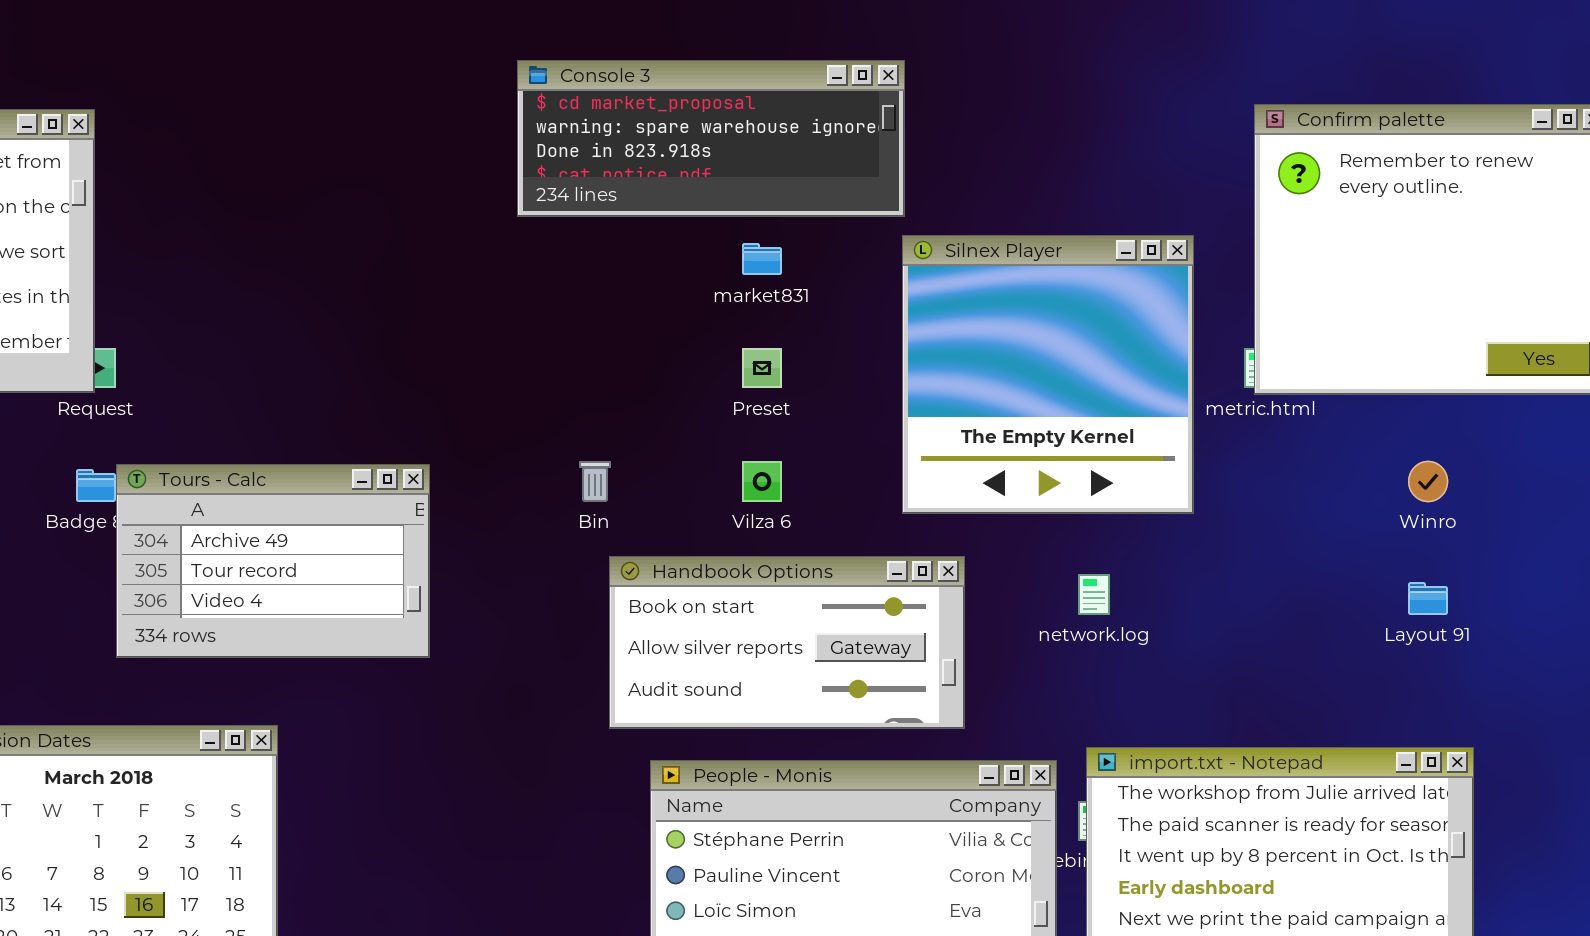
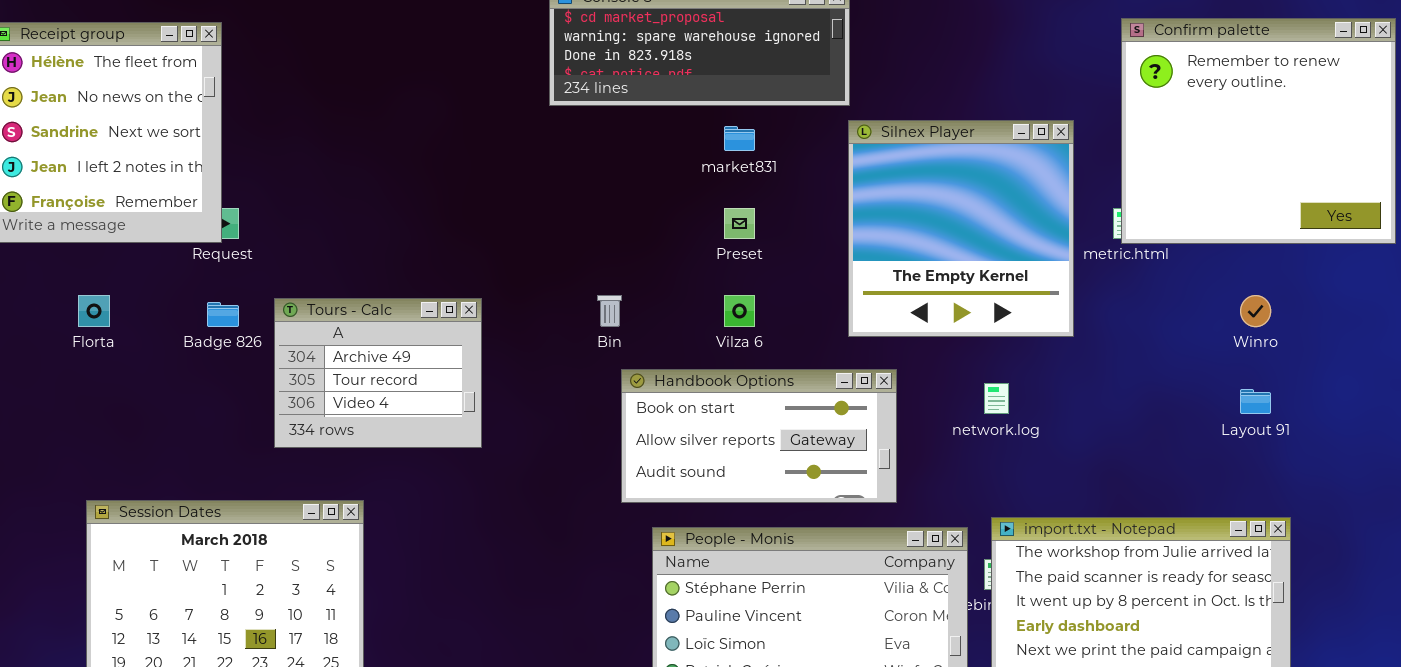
Tours - Calc: [116,464,430,658] -> [274,298,482,448], resized

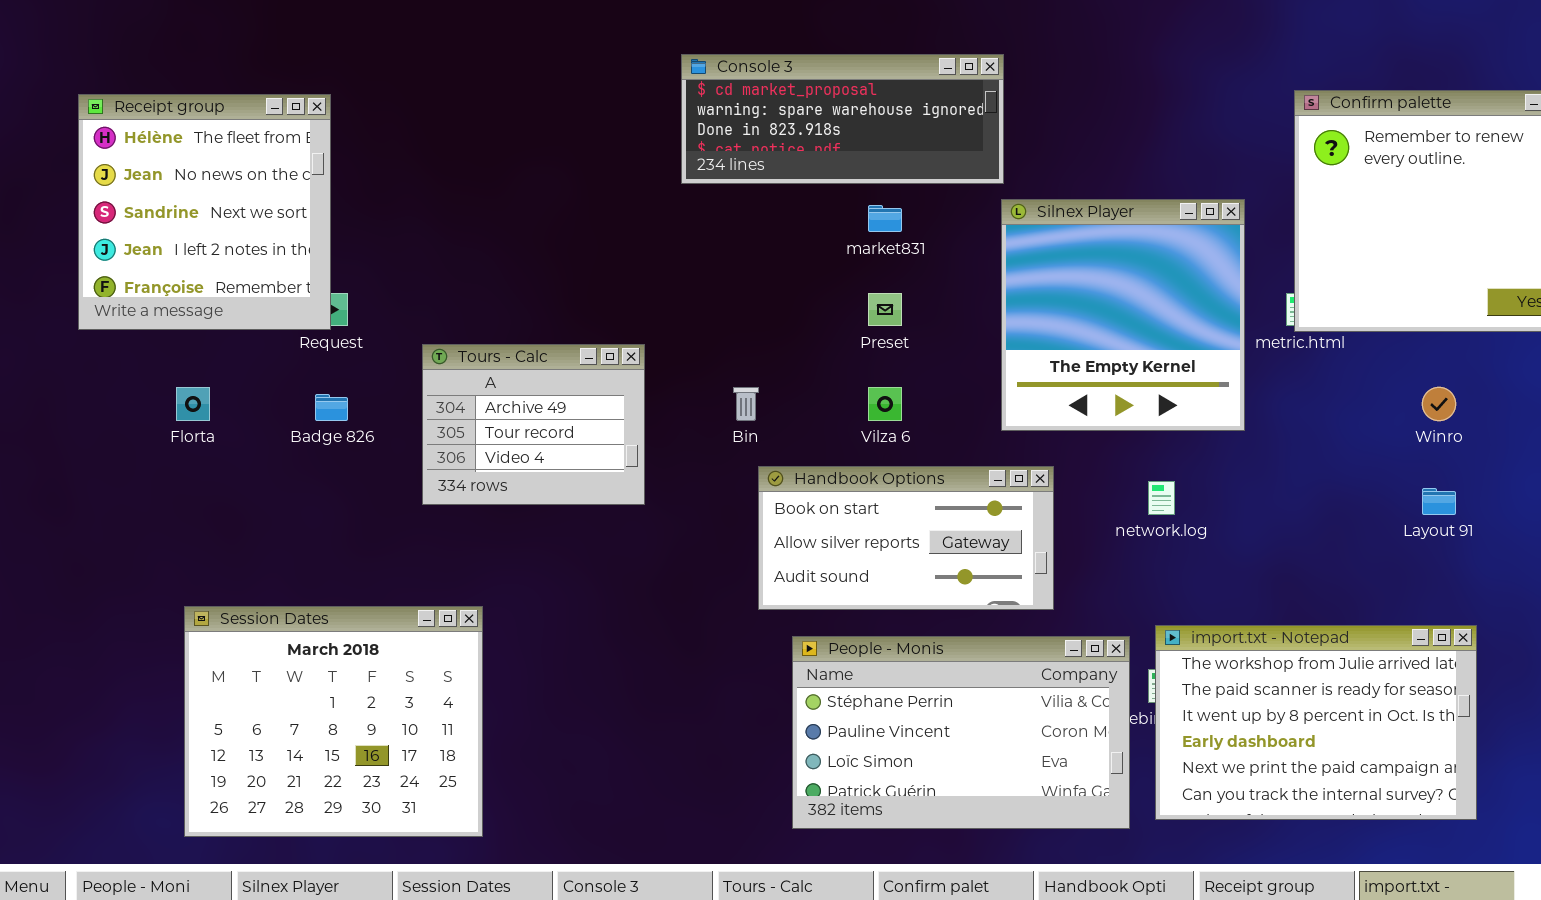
Tours - Calc: [274,298,482,448] -> [422,344,645,505], moved

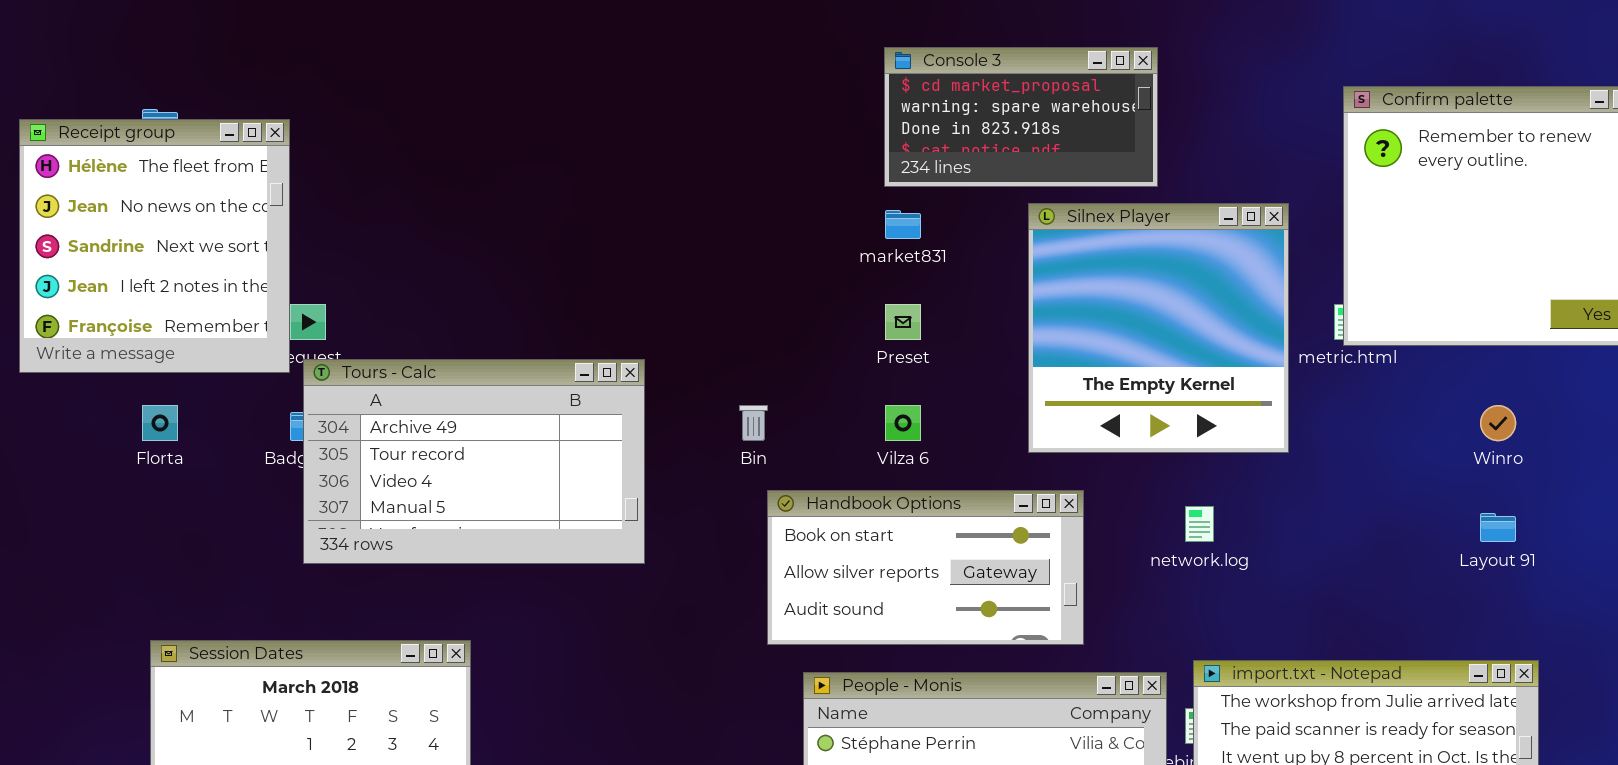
Console 3: [681,54,1004,184] -> [884,47,1158,187], moved, resized
Receipt group: [78,94,331,330] -> [19,119,290,373], moved
Tours - Calc: [422,344,645,505] -> [303,359,645,564], resized

